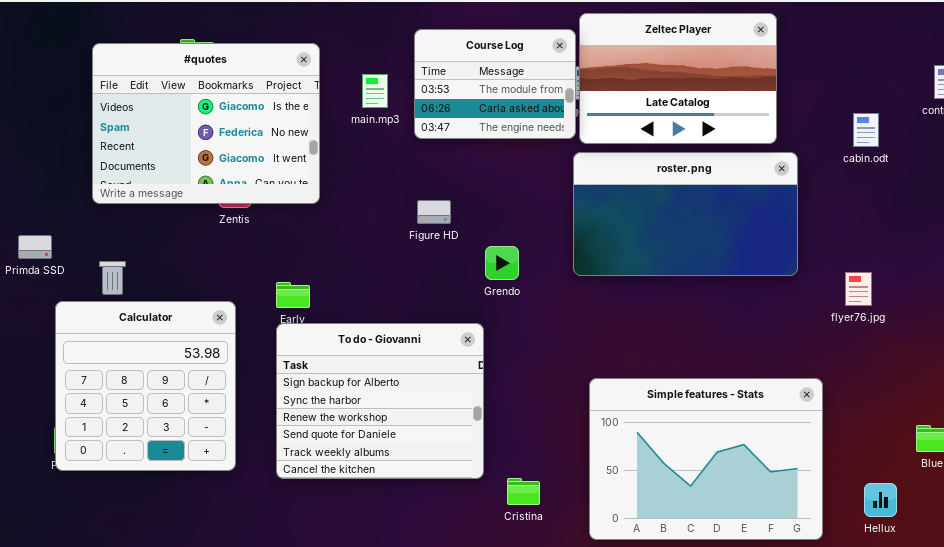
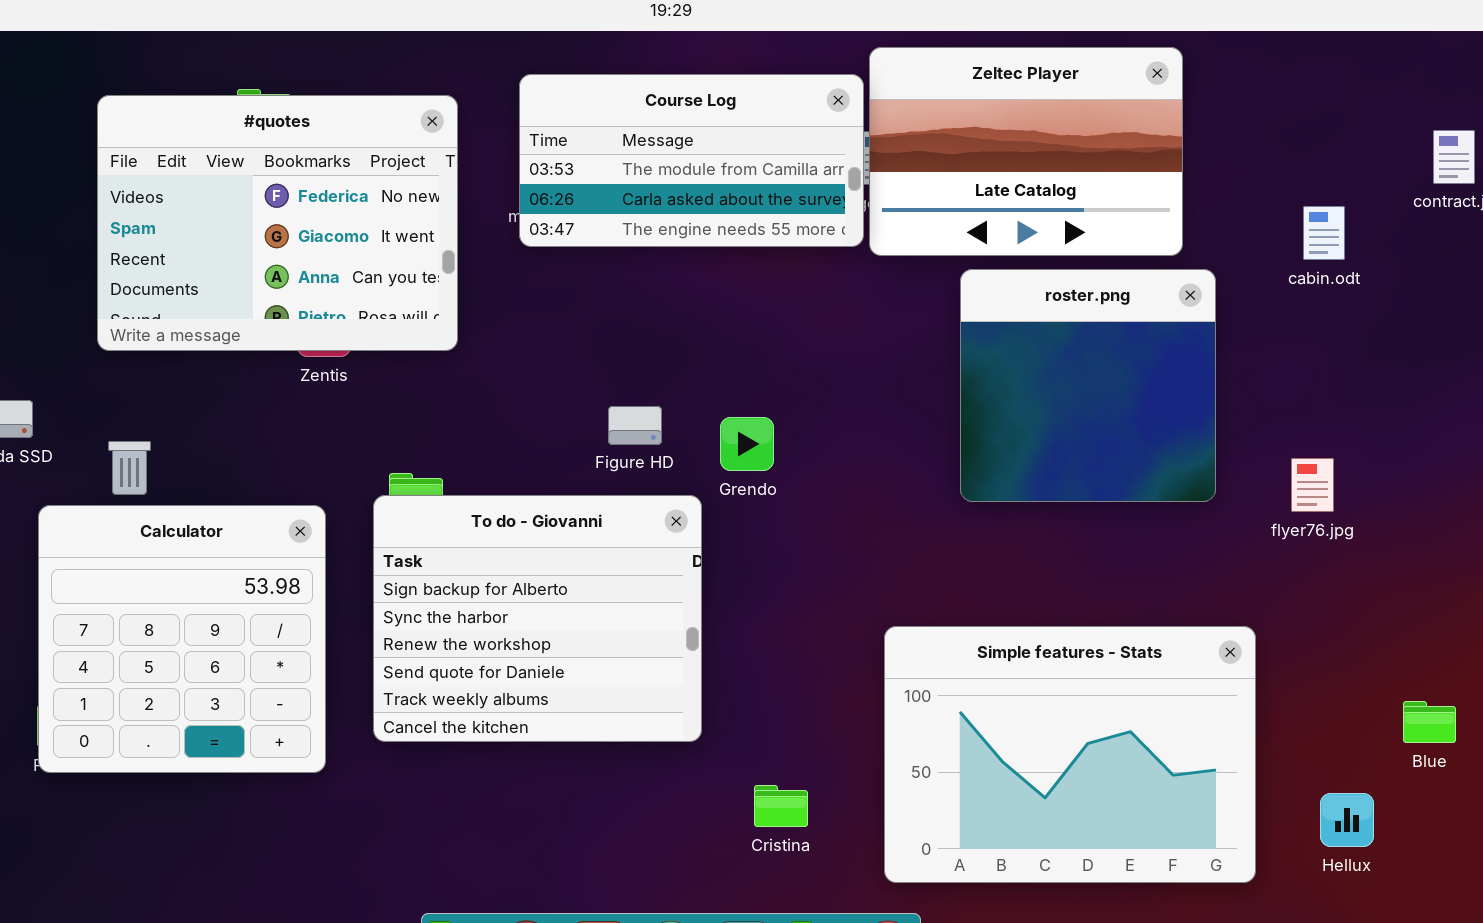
Course Log: [414,29,576,139] -> [519,74,864,247], resized
#quotes: [92,43,320,204] -> [97,95,458,351], scrolled down 1 row
roster.png: [573,152,798,276] -> [960,269,1216,502], resized
Figure HD: [417,200,451,224] -> [608,406,662,445], moved
To do - Giovanni: [276,323,484,479] -> [373,495,702,742], moved

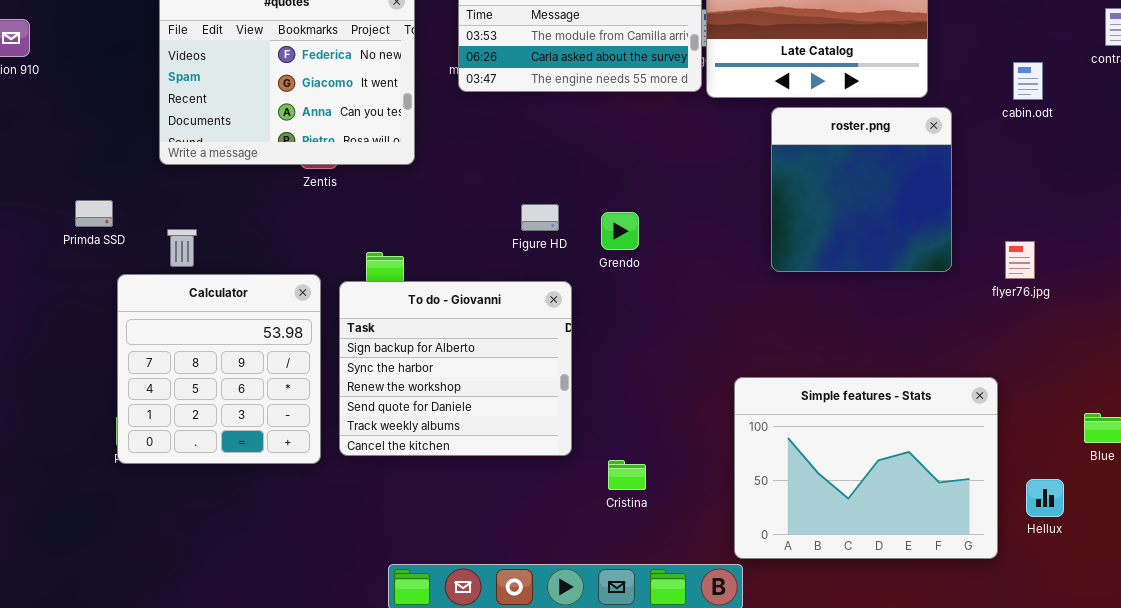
To do - Giovanni: [373,495,702,742] -> [339,281,572,456], moved
Simple features - Stats: [884,626,1256,883] -> [734,377,998,559], moved
Cristina: [754,785,808,827] -> [608,460,646,490], moved

